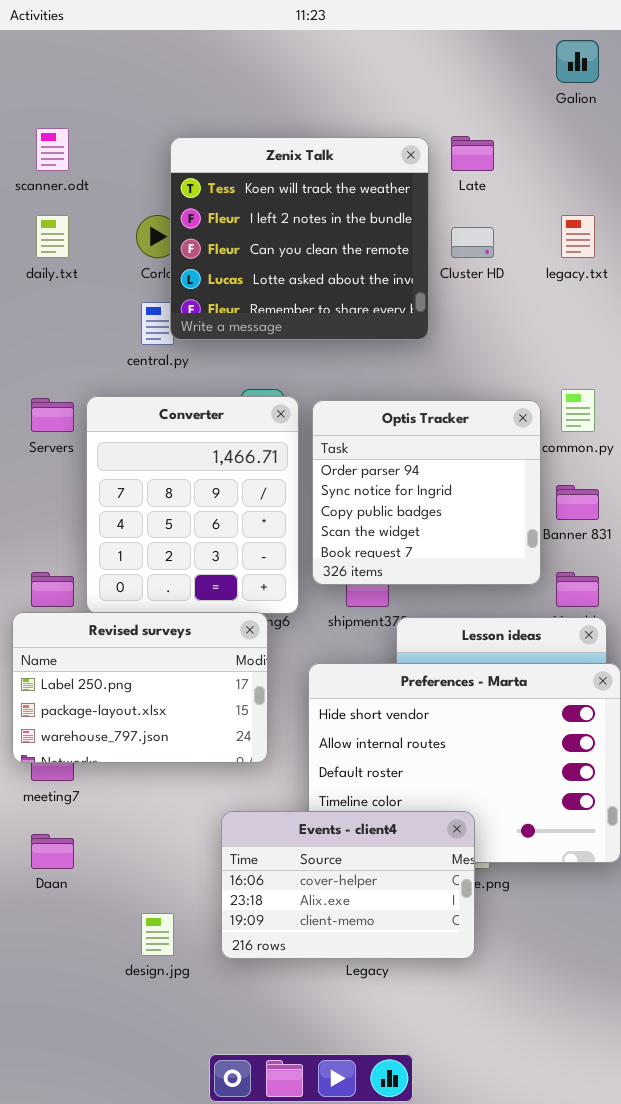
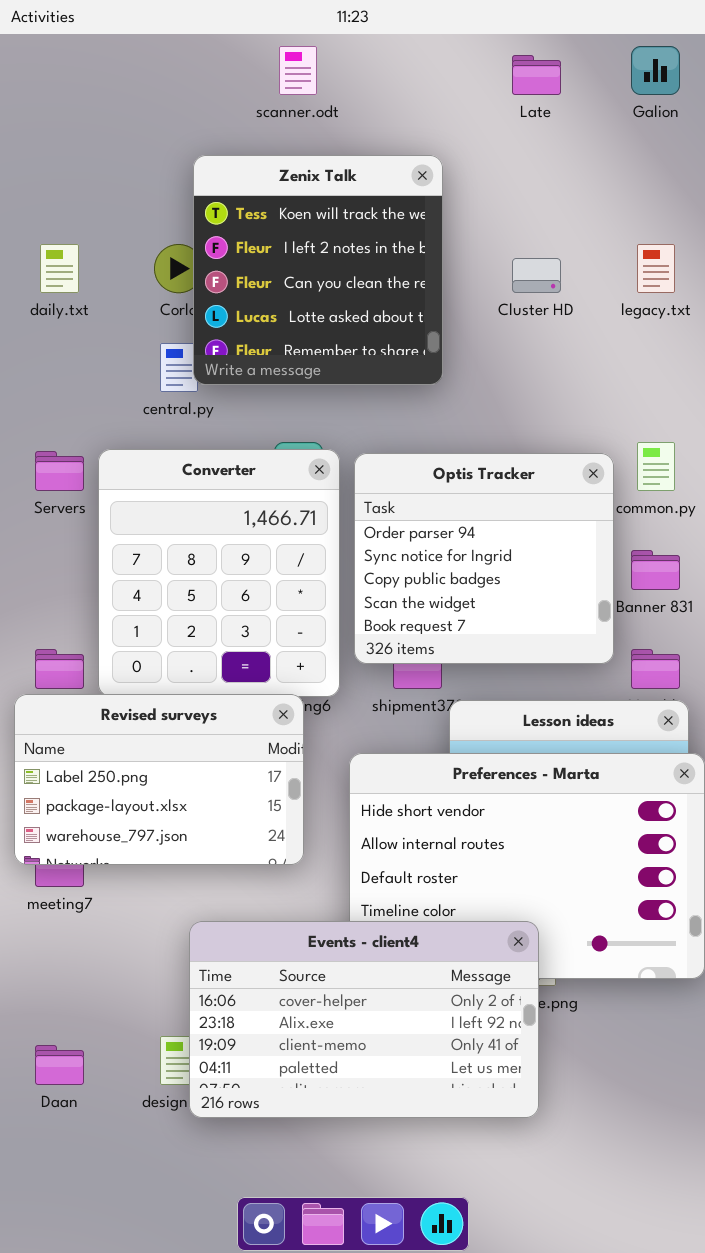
scanner.odt: [36,128,69,171] -> [279,46,317,95], moved
Late: [451,136,494,171] -> [512,55,561,95], moved
Zenix Talk: [170,137,429,340] -> [193,155,443,385], resized
Events - client4: [221,811,475,959] -> [189,921,539,1118], resized
Daan: [31,834,74,869] -> [35,1045,84,1085], moved

